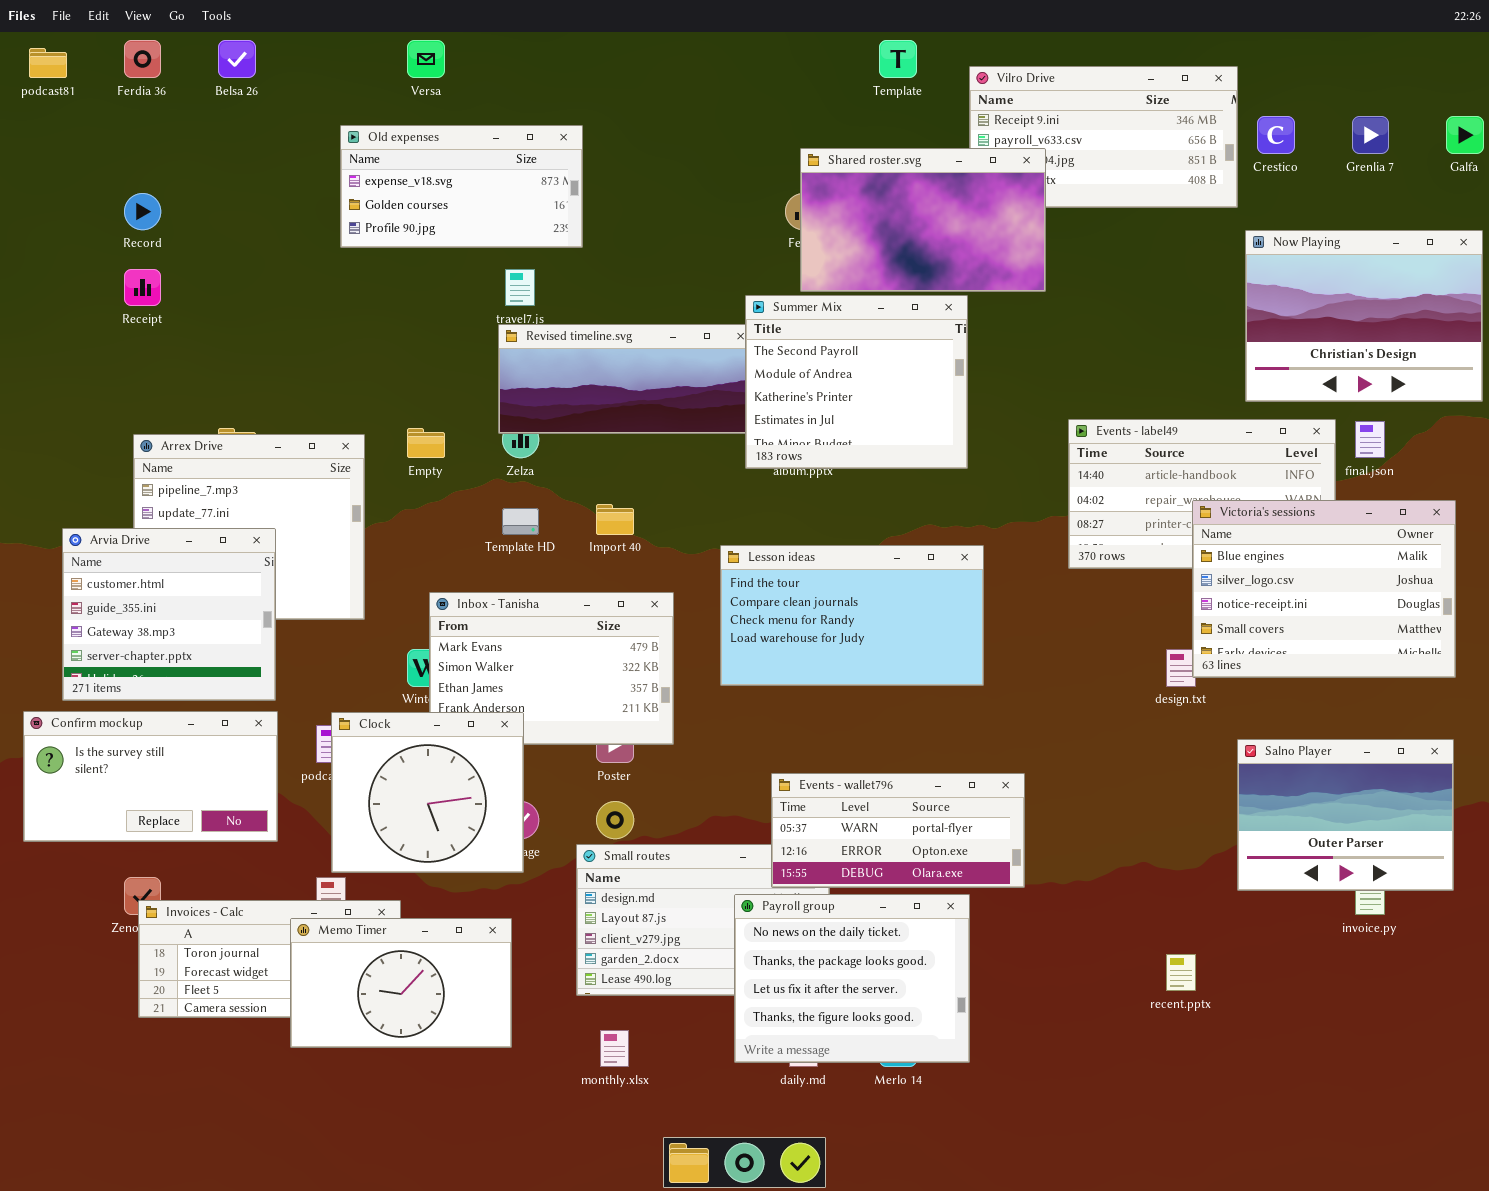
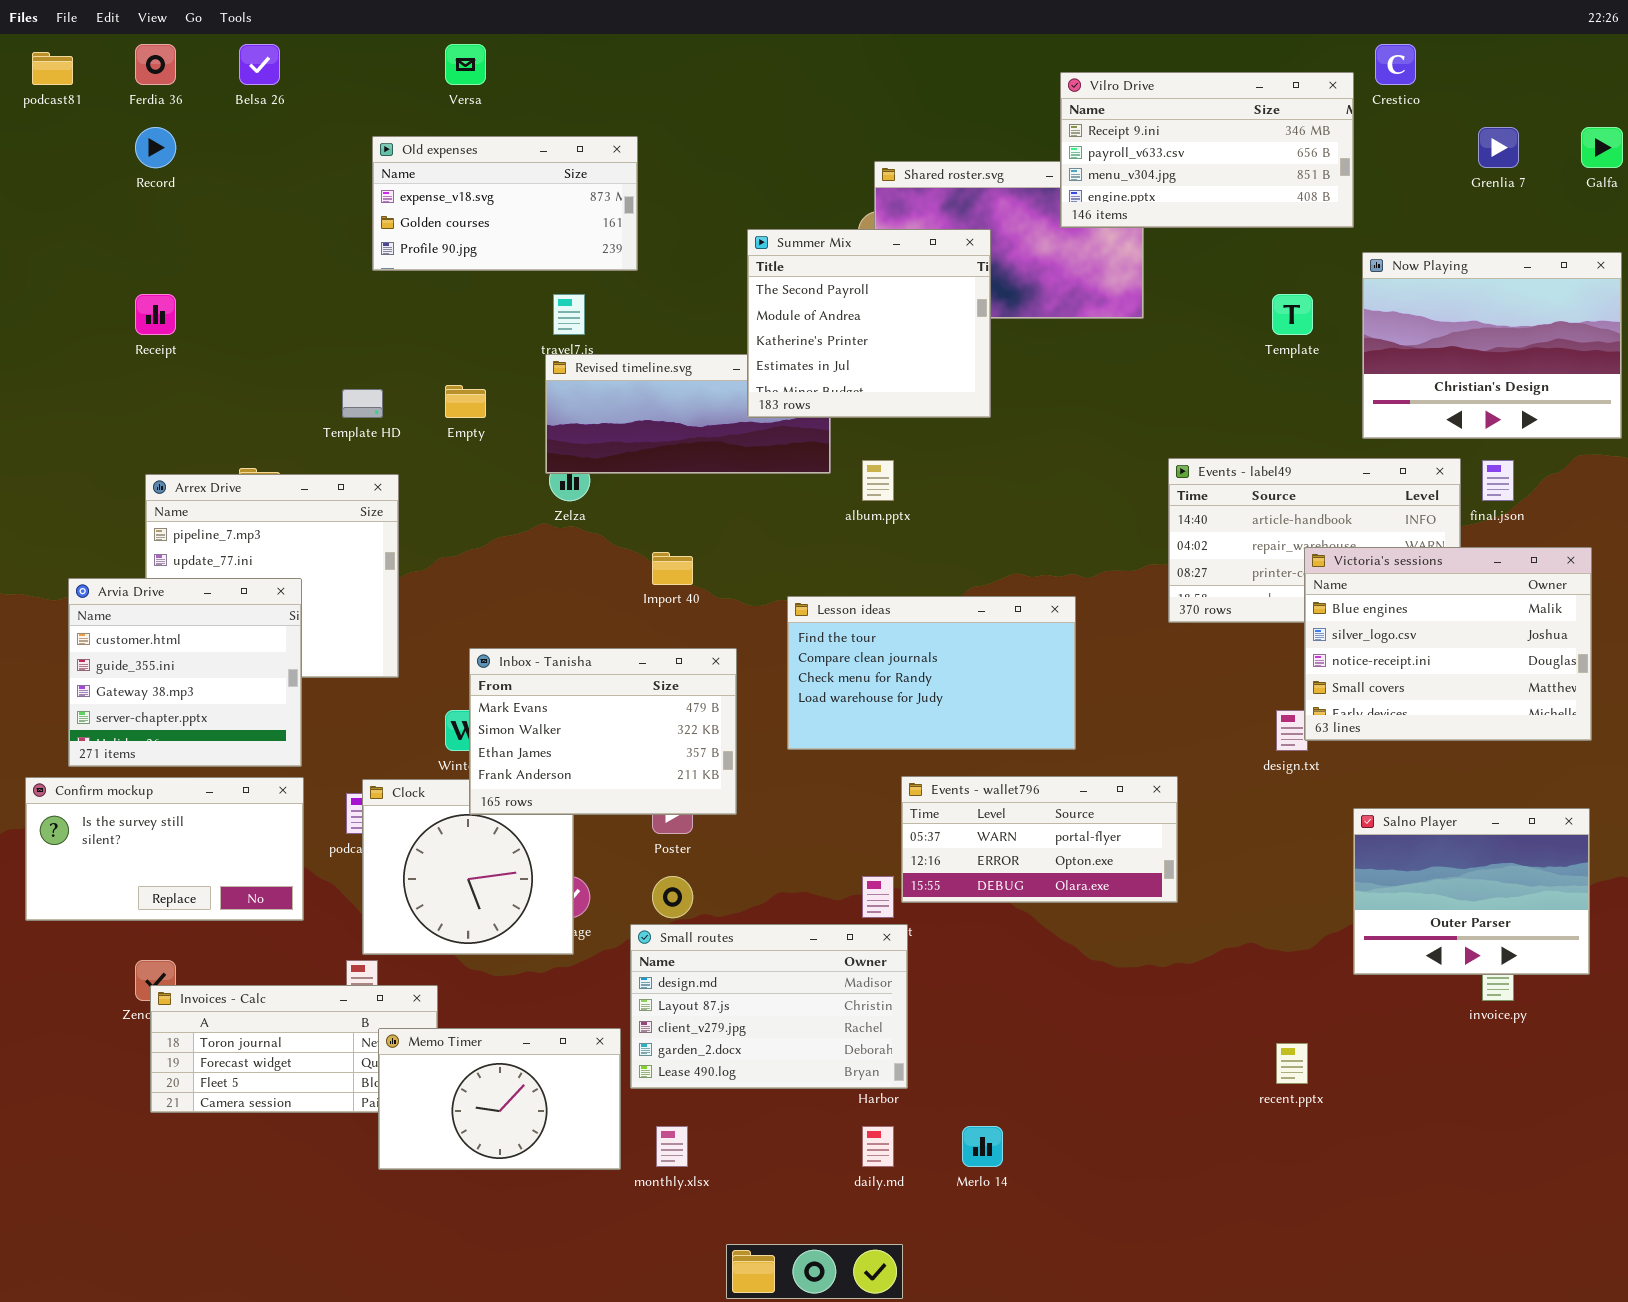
Template: [879,40,917,78] -> [1272,294,1313,335], moved
Vilro Drive: [969,66,1238,208] -> [1060,72,1354,228], raised
Crestico: [1257,116,1295,154] -> [1375,44,1416,85], moved
Record: [124,193,161,230] -> [135,127,176,168], moved
Summer Mix: [745,295,968,469] -> [747,229,991,418], moved
Empty: [407,428,445,458] -> [445,385,486,418], moved
Template HD: [502,508,539,535] -> [342,389,383,418], moved
Inbox - Tanisha: [429,592,674,745] -> [469,648,737,815], raised
Events - wallet796: [771,773,1025,888] -> [901,776,1178,903], moved
Payroll group: [734,894,970,1063] -> none, closed
Memo Timer: [290,918,512,1048] -> [378,1028,621,1170], moved

